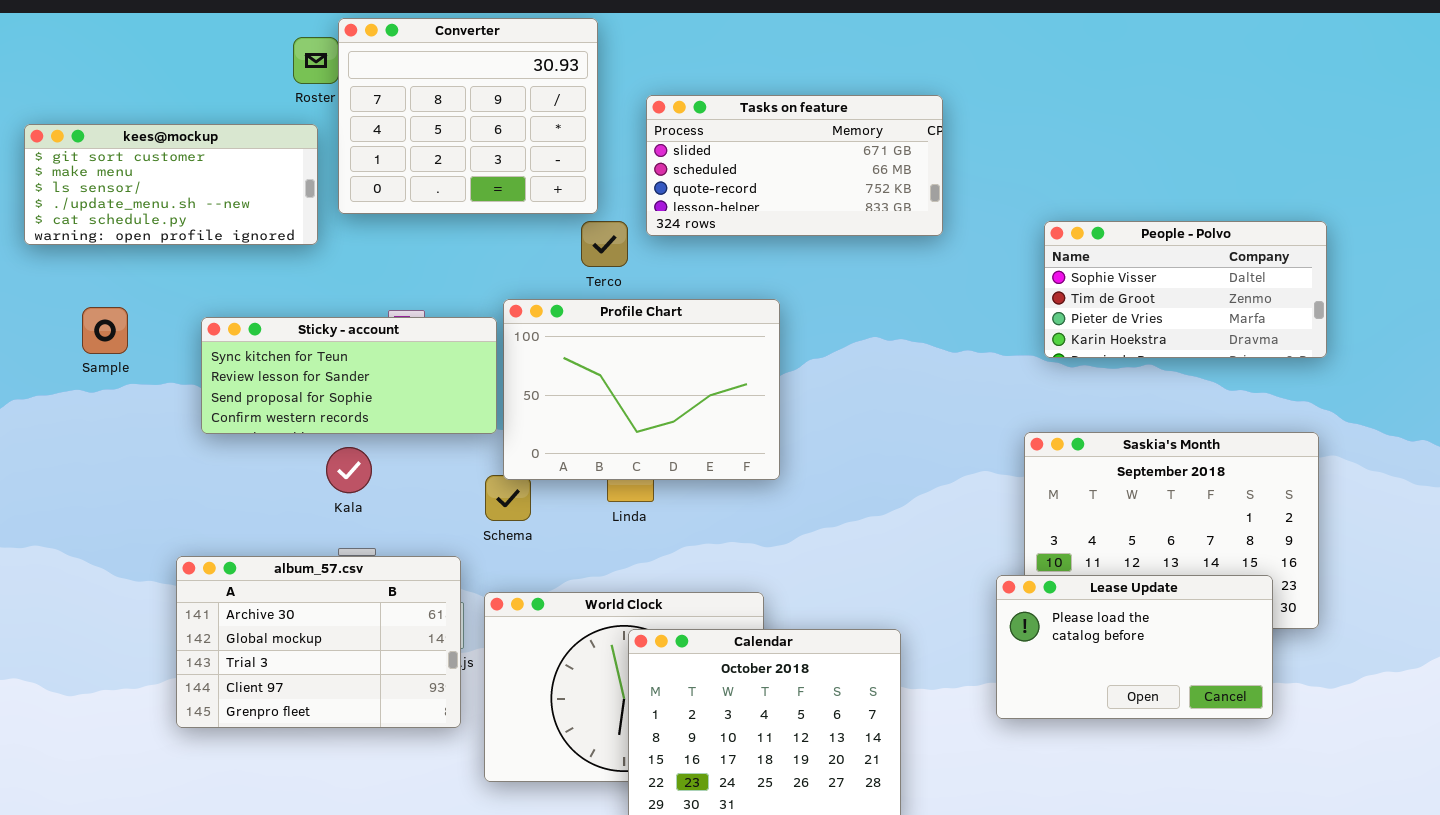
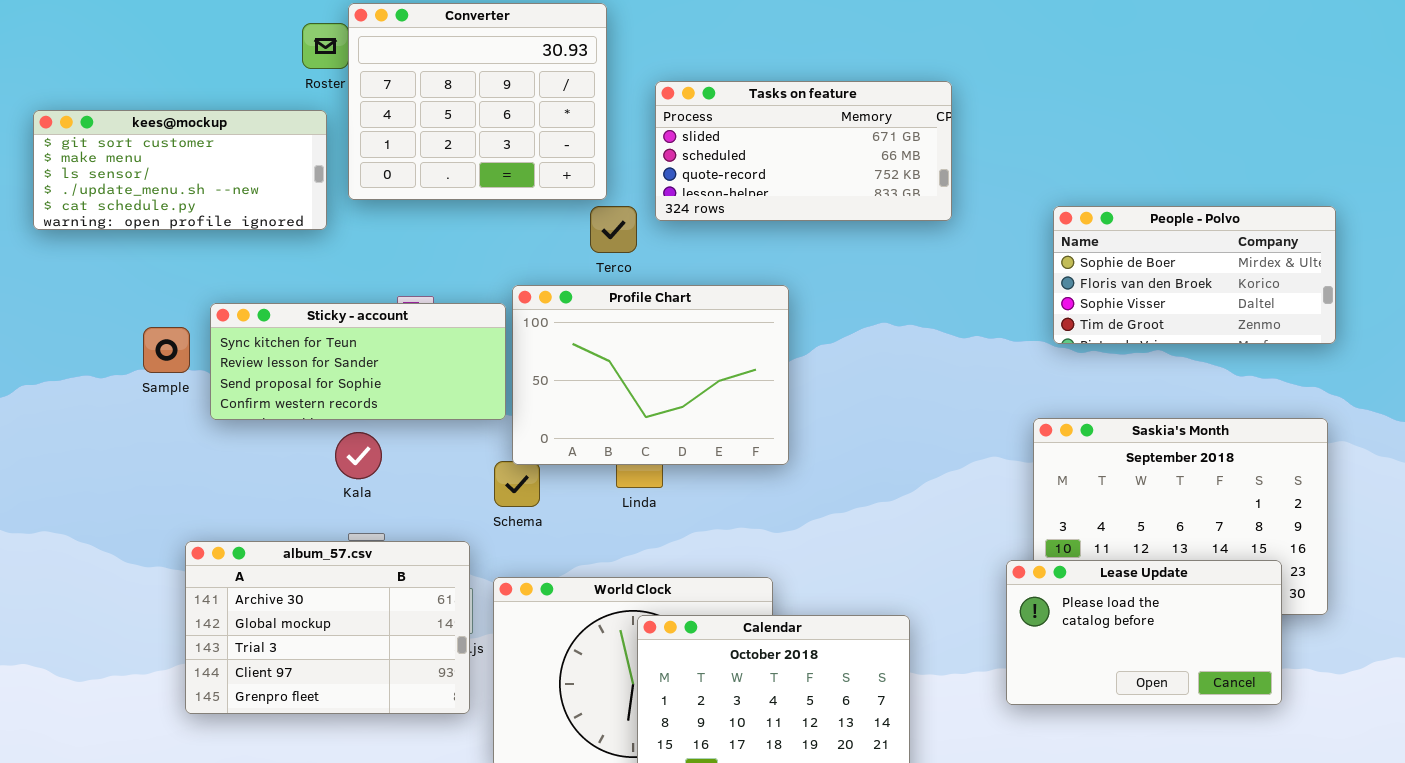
People - Polvo: [1044,221,1327,358] -> [1053,206,1336,344], scrolled up 2 rows
Sample: [82,307,128,354] -> [143,327,190,373], moved

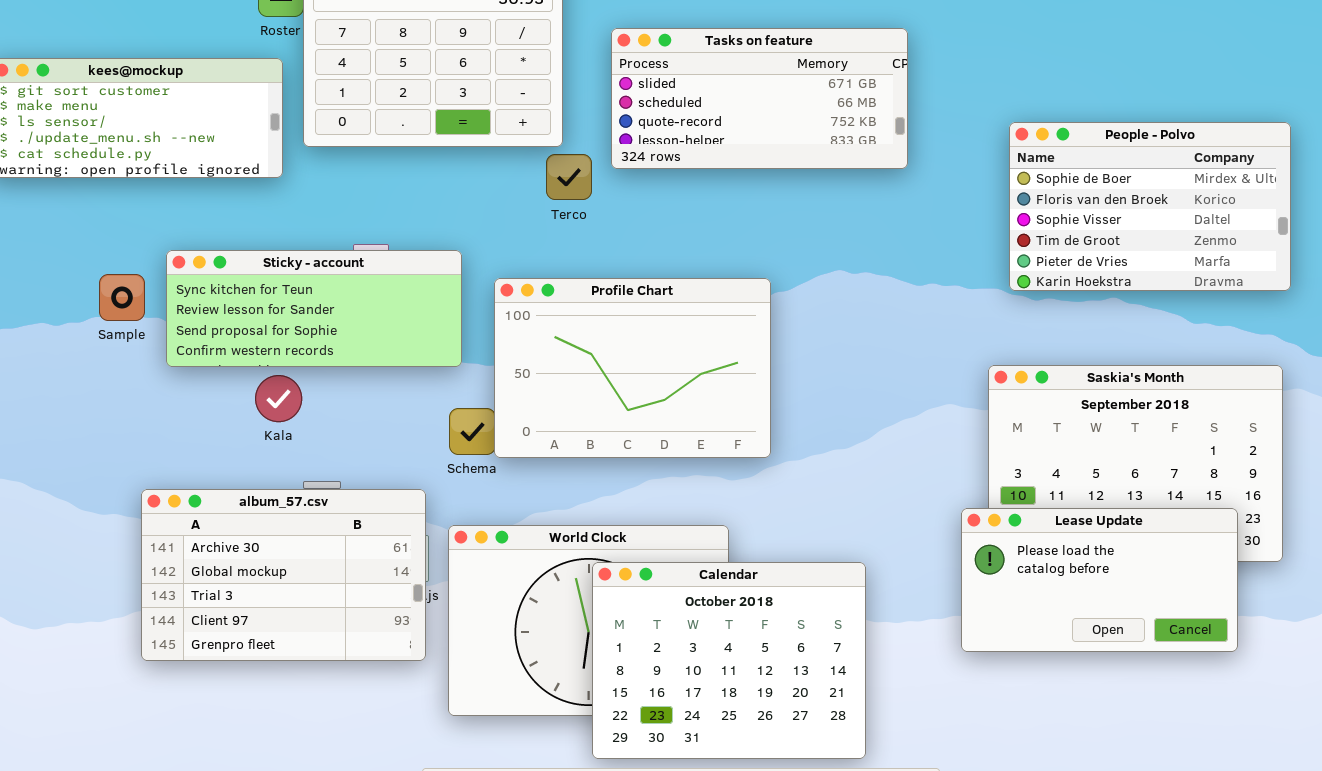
People - Polvo: [1053,206,1336,344] -> [1009,122,1291,291], resized
Profile Chart: [512,285,789,465] -> [494,278,771,458], moved
Kala: [335,432,382,479] -> [255,375,302,422], moved

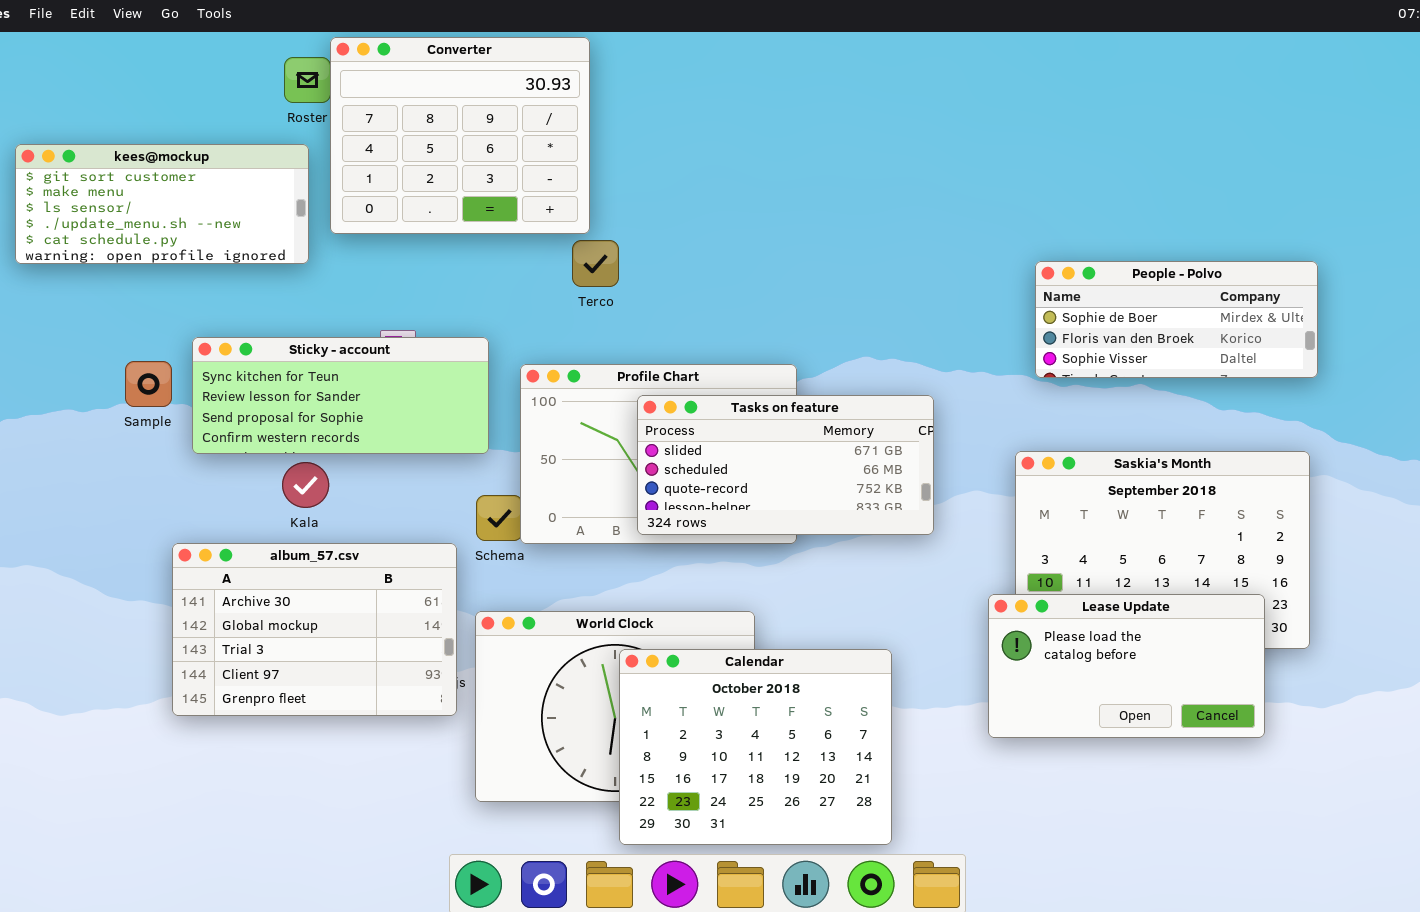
Tasks on feature: [611,28,908,169] -> [637,395,934,535], moved
People - Polvo: [1009,122,1291,291] -> [1035,261,1318,378], resized
album_57.csv: [141,489,426,661] -> [172,543,457,716], moved

